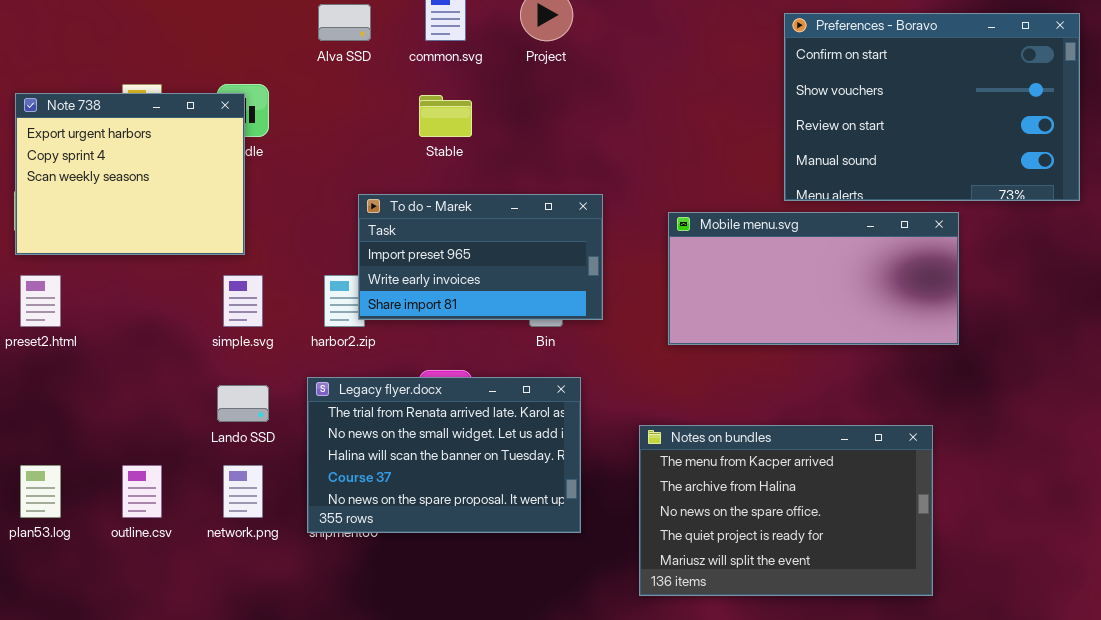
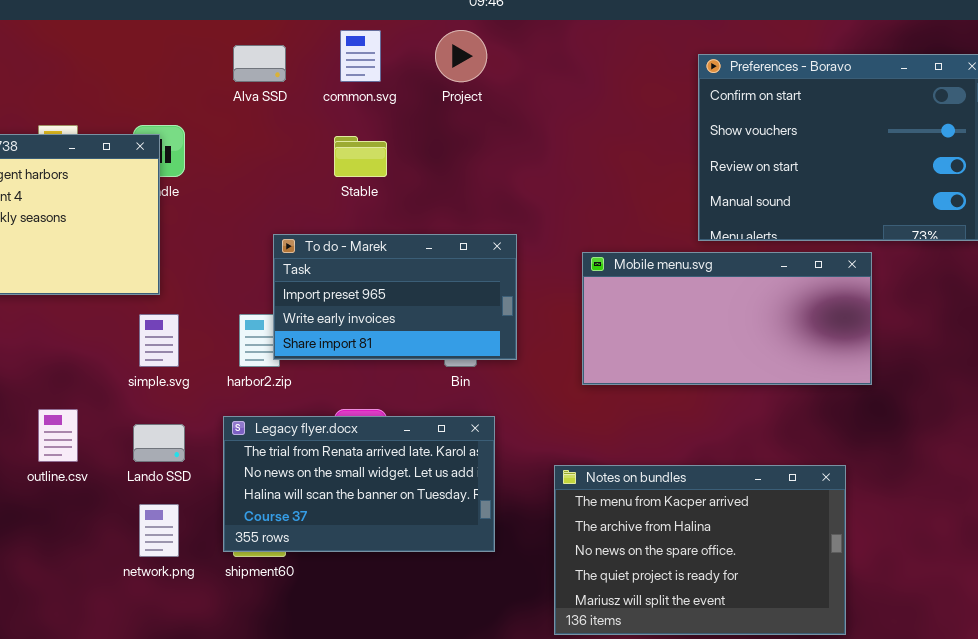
Legacy flyer.docx: [307,377,581,533] -> [223,416,495,552], resized
outline.csv: [122,465,162,518] -> [38,409,78,462], moved

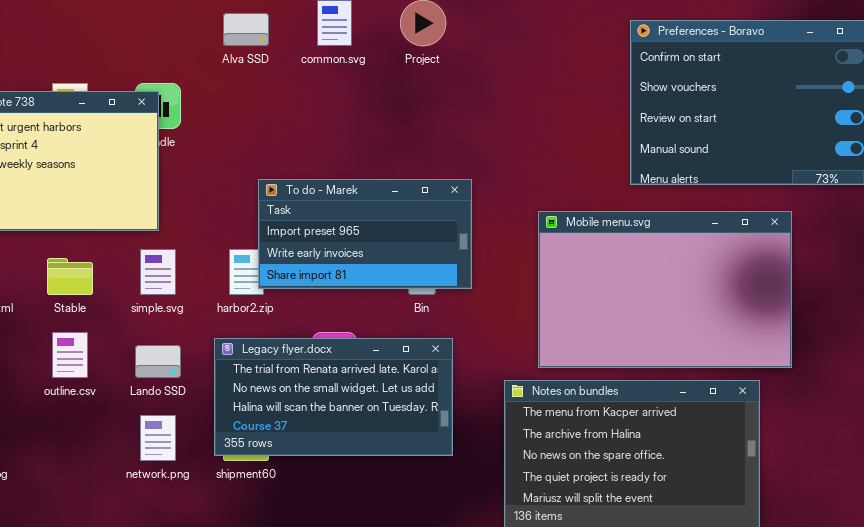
Stable: [334,136,387,177] -> [47,258,93,295], moved
Mobile menu.svg: [582,252,872,385] -> [538,211,792,368], moved, resized

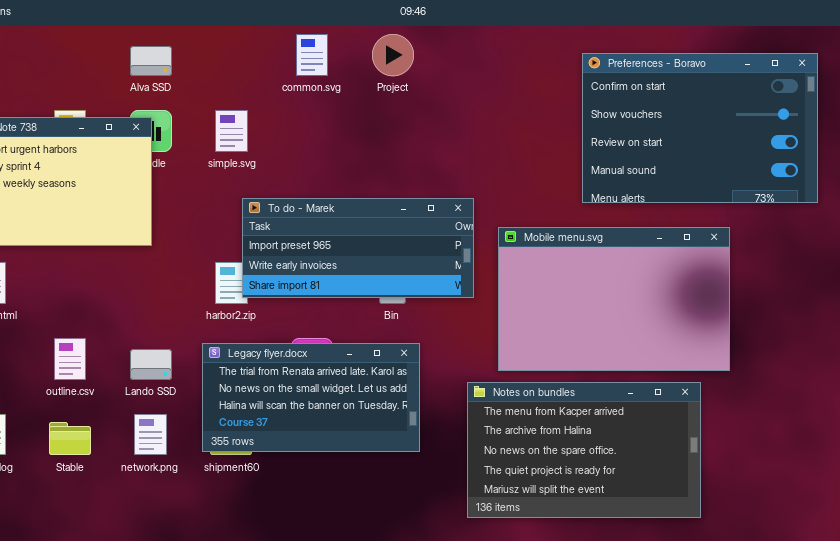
Alva SSD: [223,13,269,46] -> [130,46,172,76], moved
To do - Marek: [258,179,472,289] -> [242,198,474,298], resized
simple.svg: [140,249,176,295] -> [215,110,248,152], moved
Stable: [47,258,93,295] -> [49,422,91,455], moved

